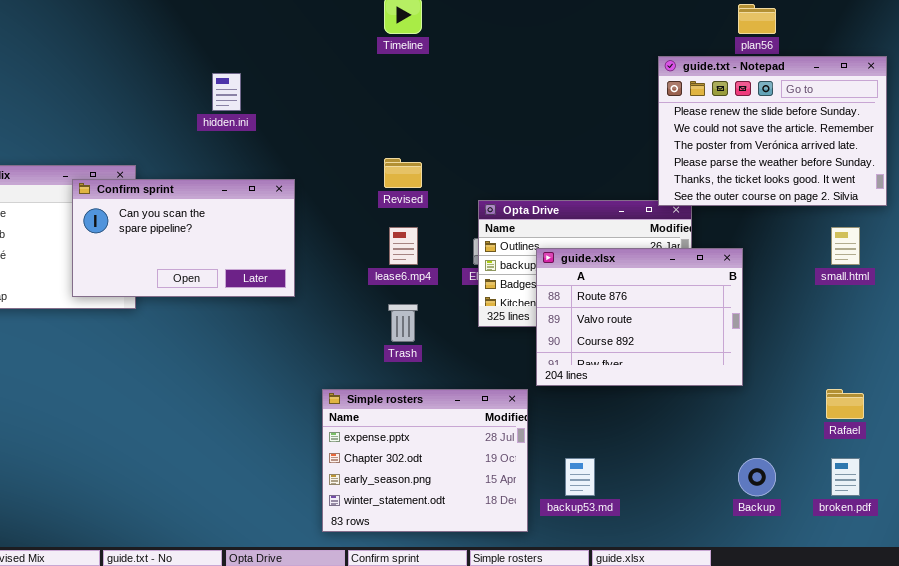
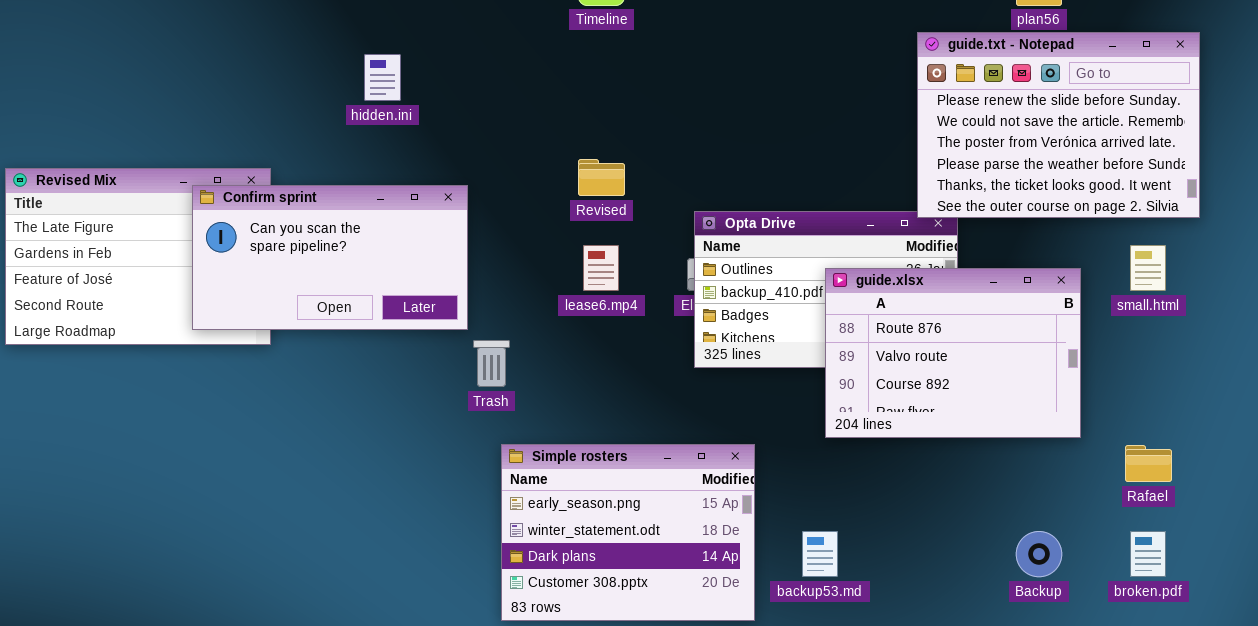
guide.xlsx: [536,248,743,386] -> [825,268,1081,438], moved
Trash: [388,304,418,342] -> [473,340,510,387], moved
Simple rosters: [322,389,528,532] -> [501,444,755,621], scrolled down 2 rows

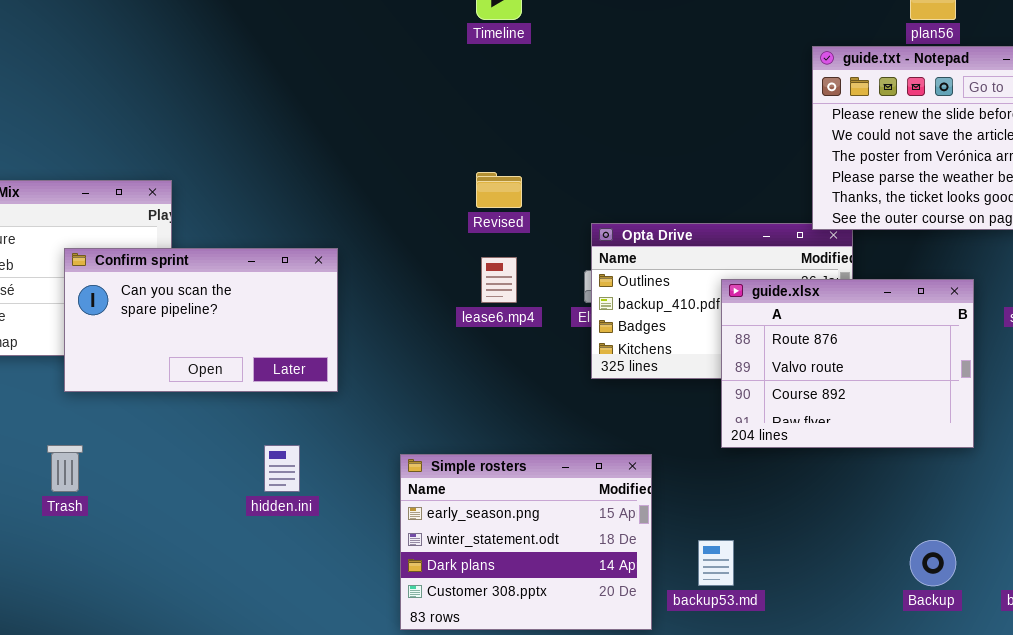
hidden.ini: [364,54,401,101] -> [264,445,300,492], moved
Confirm sprint: [192,185,468,330] -> [64,248,338,392], moved
Trash: [473,340,510,387] -> [47,445,83,492], moved

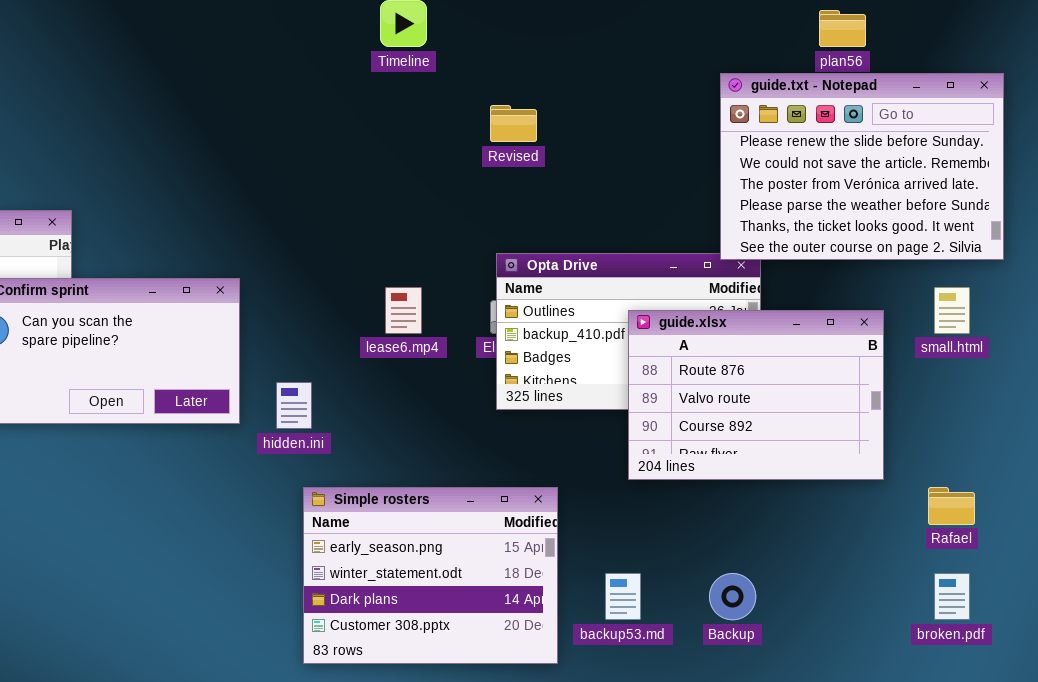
Revised: [476,172,522,208] -> [490,105,537,142], moved
hidden.ini: [264,445,300,492] -> [276,382,312,429], moved
Backup: [910,540,956,586] -> [709,573,756,620], moved

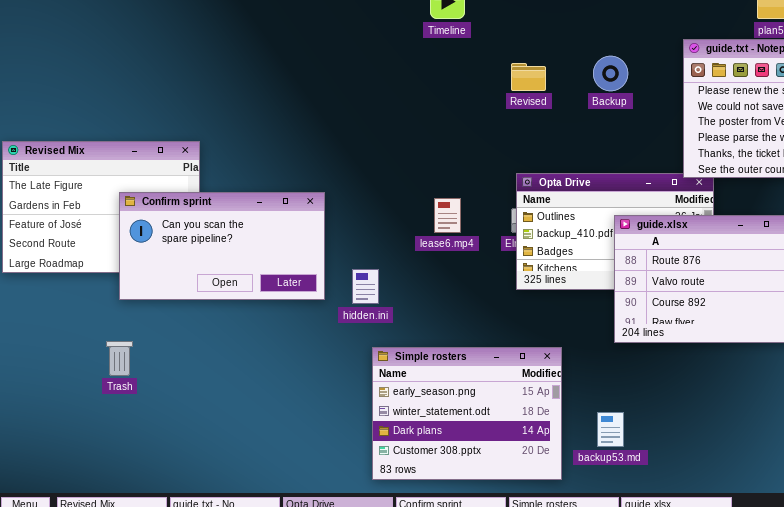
Backup: [709,573,756,620] -> [593,56,628,91], moved

